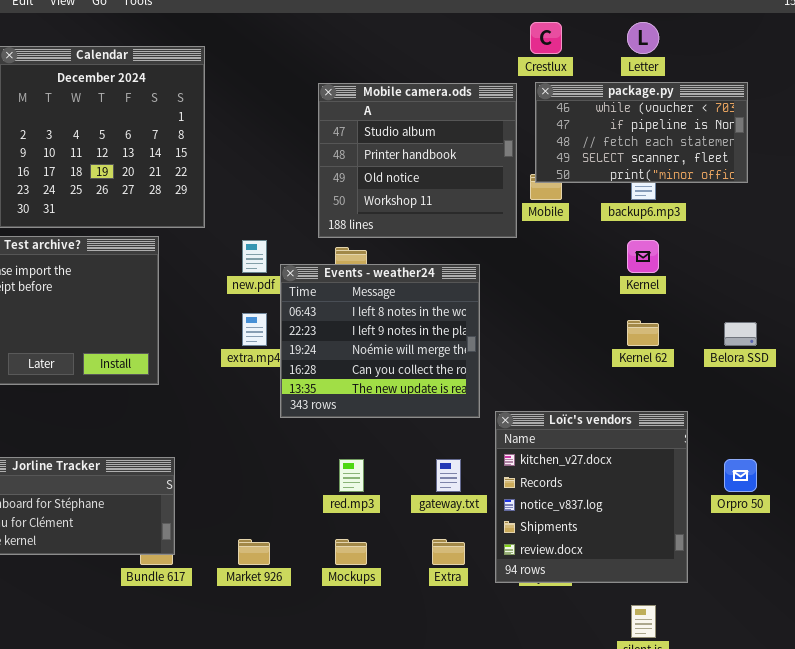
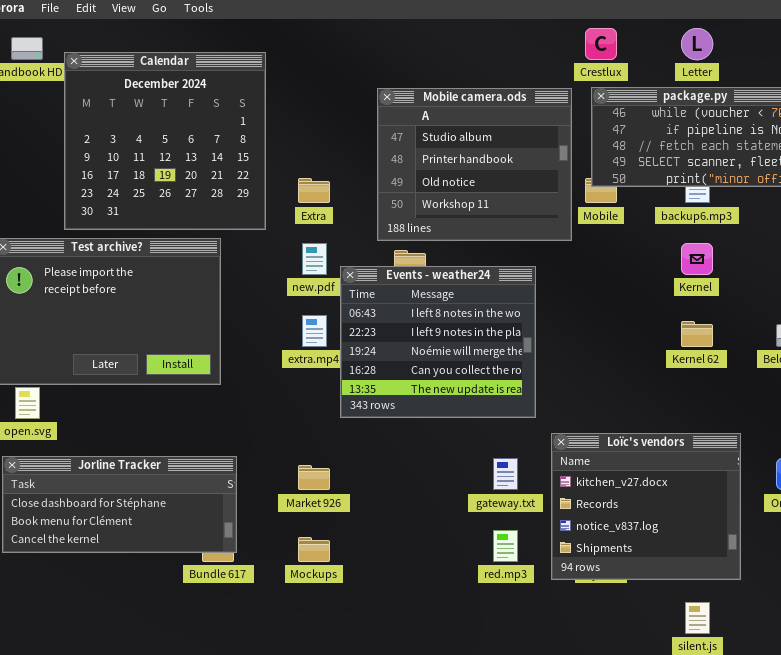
Loïc's vendors: [495,411,688,583] -> [551,433,741,580], resized
red.mp3: [339,459,364,492] -> [493,530,518,562], moved
Market 926: [238,539,270,565] -> [298,465,330,490], moved
Mockups: [335,539,367,565] -> [298,537,330,562], moved
Extra: [432,539,465,565] -> [298,178,330,203], moved

